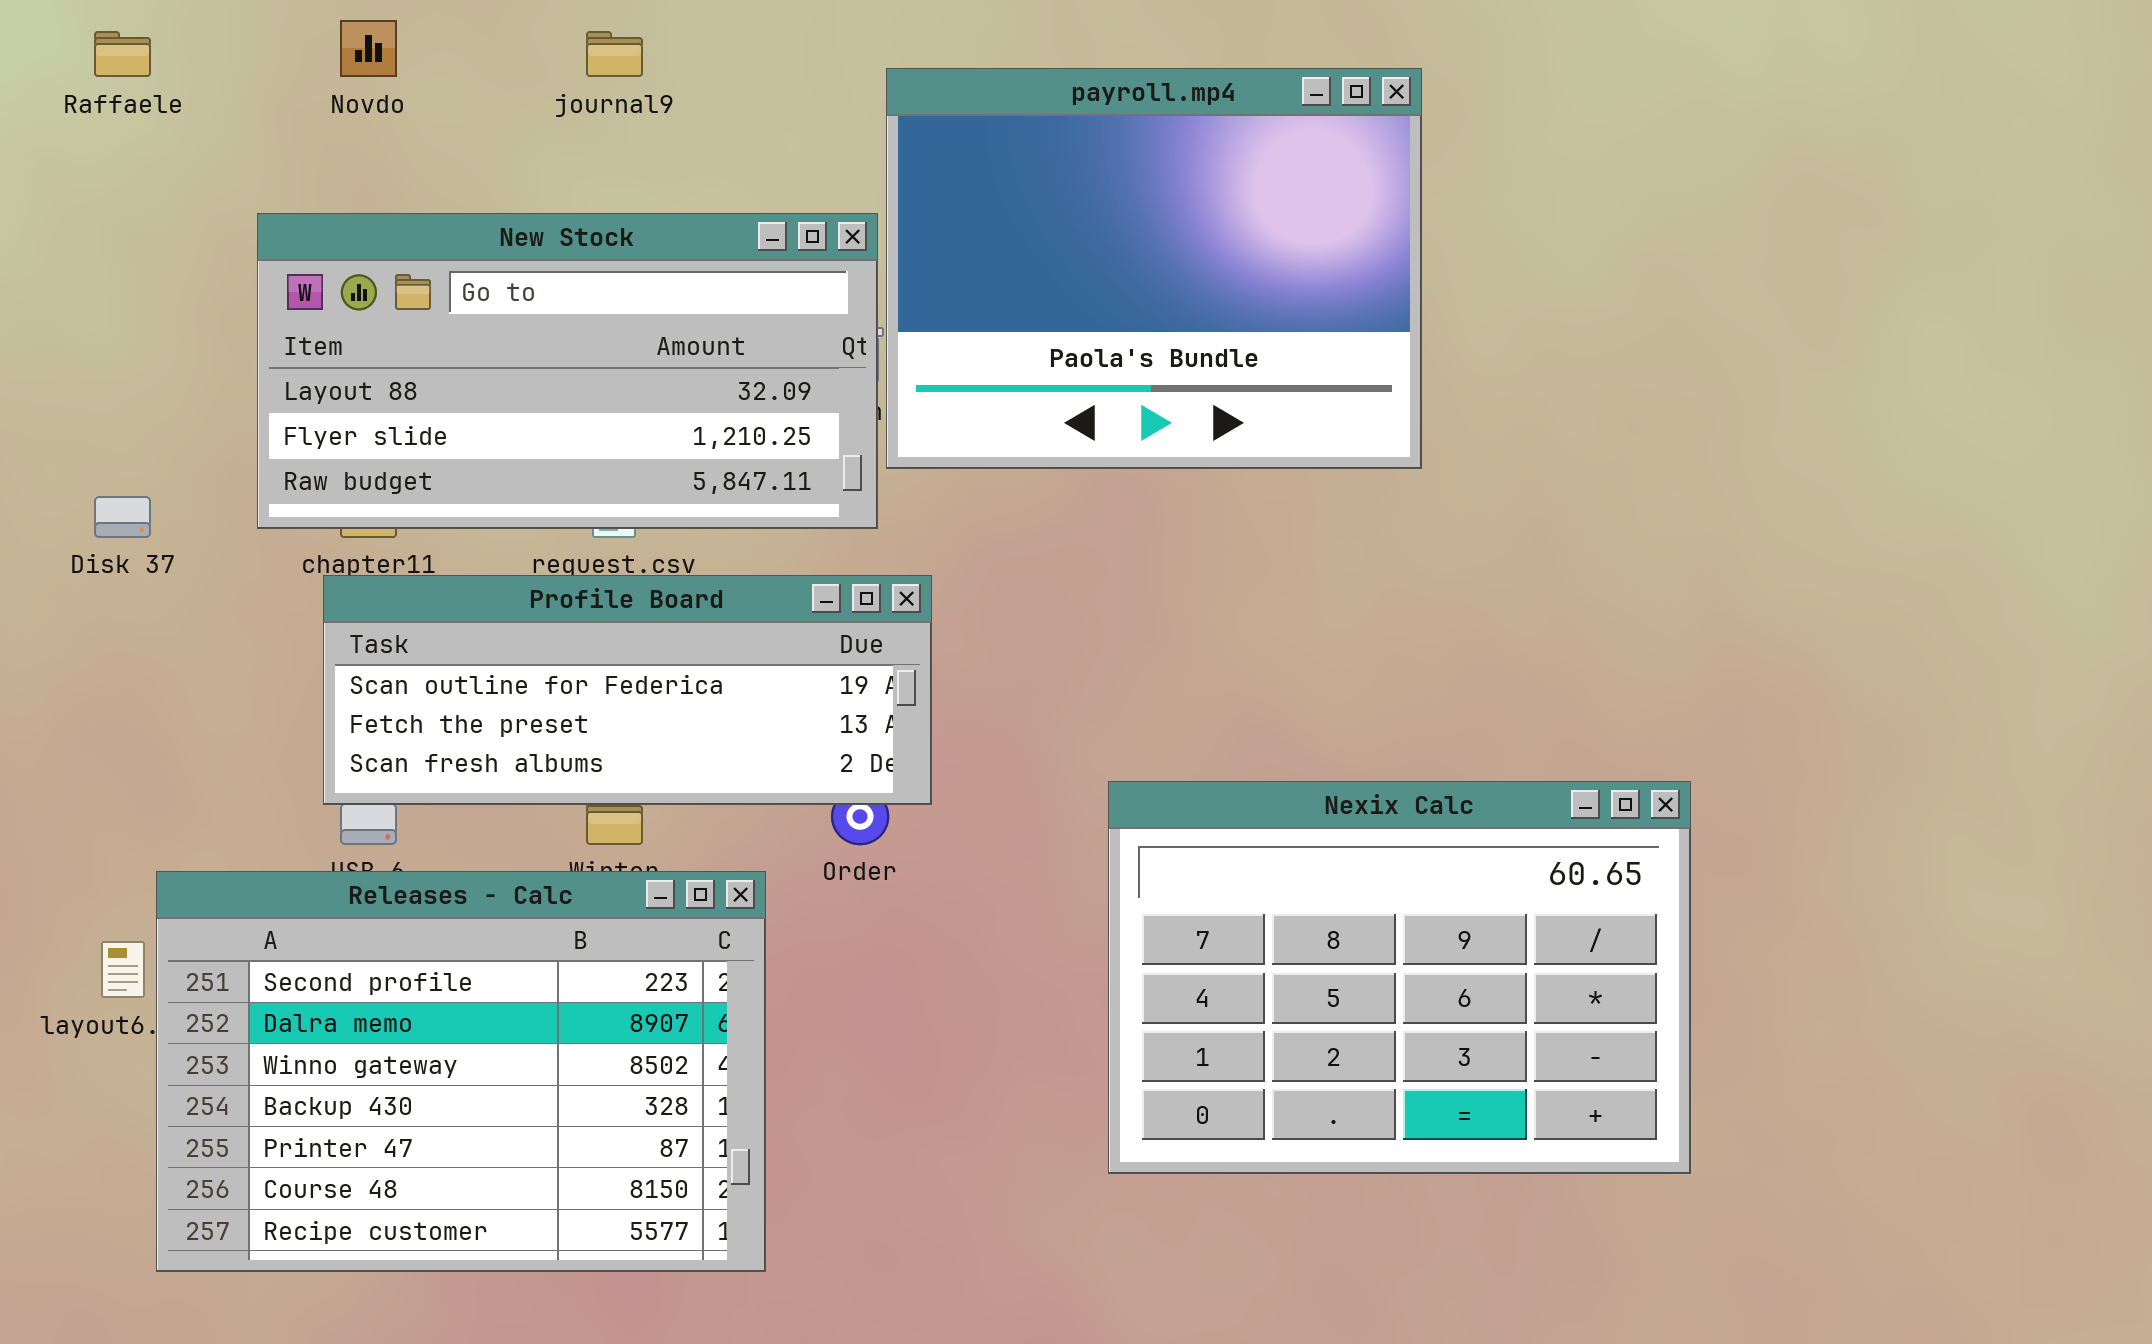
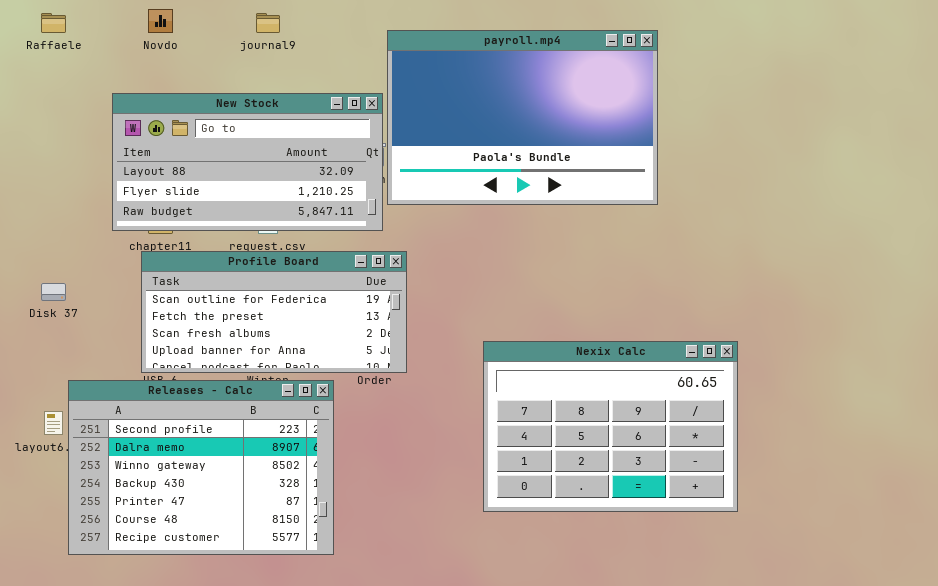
payroll.mp4: [886,68,1422,469] -> [387,30,658,205], resized
Disk 37: [94,496,151,538] -> [41,283,66,301], moved
Profile Board: [323,575,932,805] -> [141,251,407,373], resized

